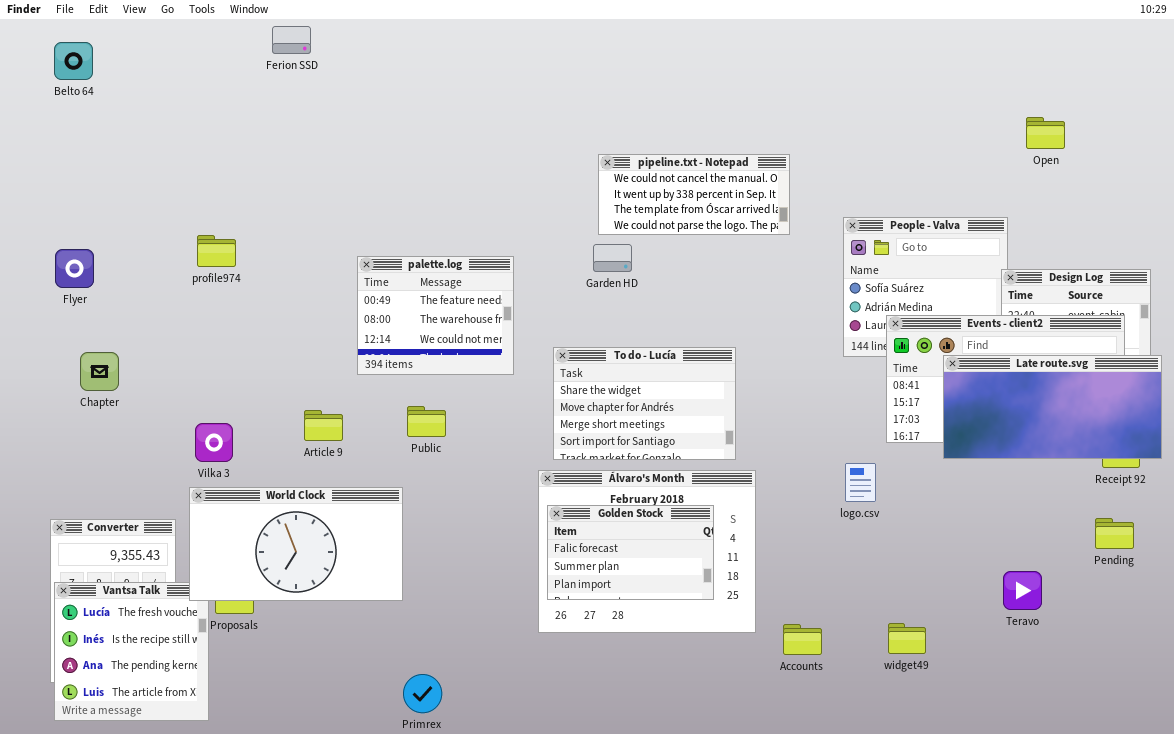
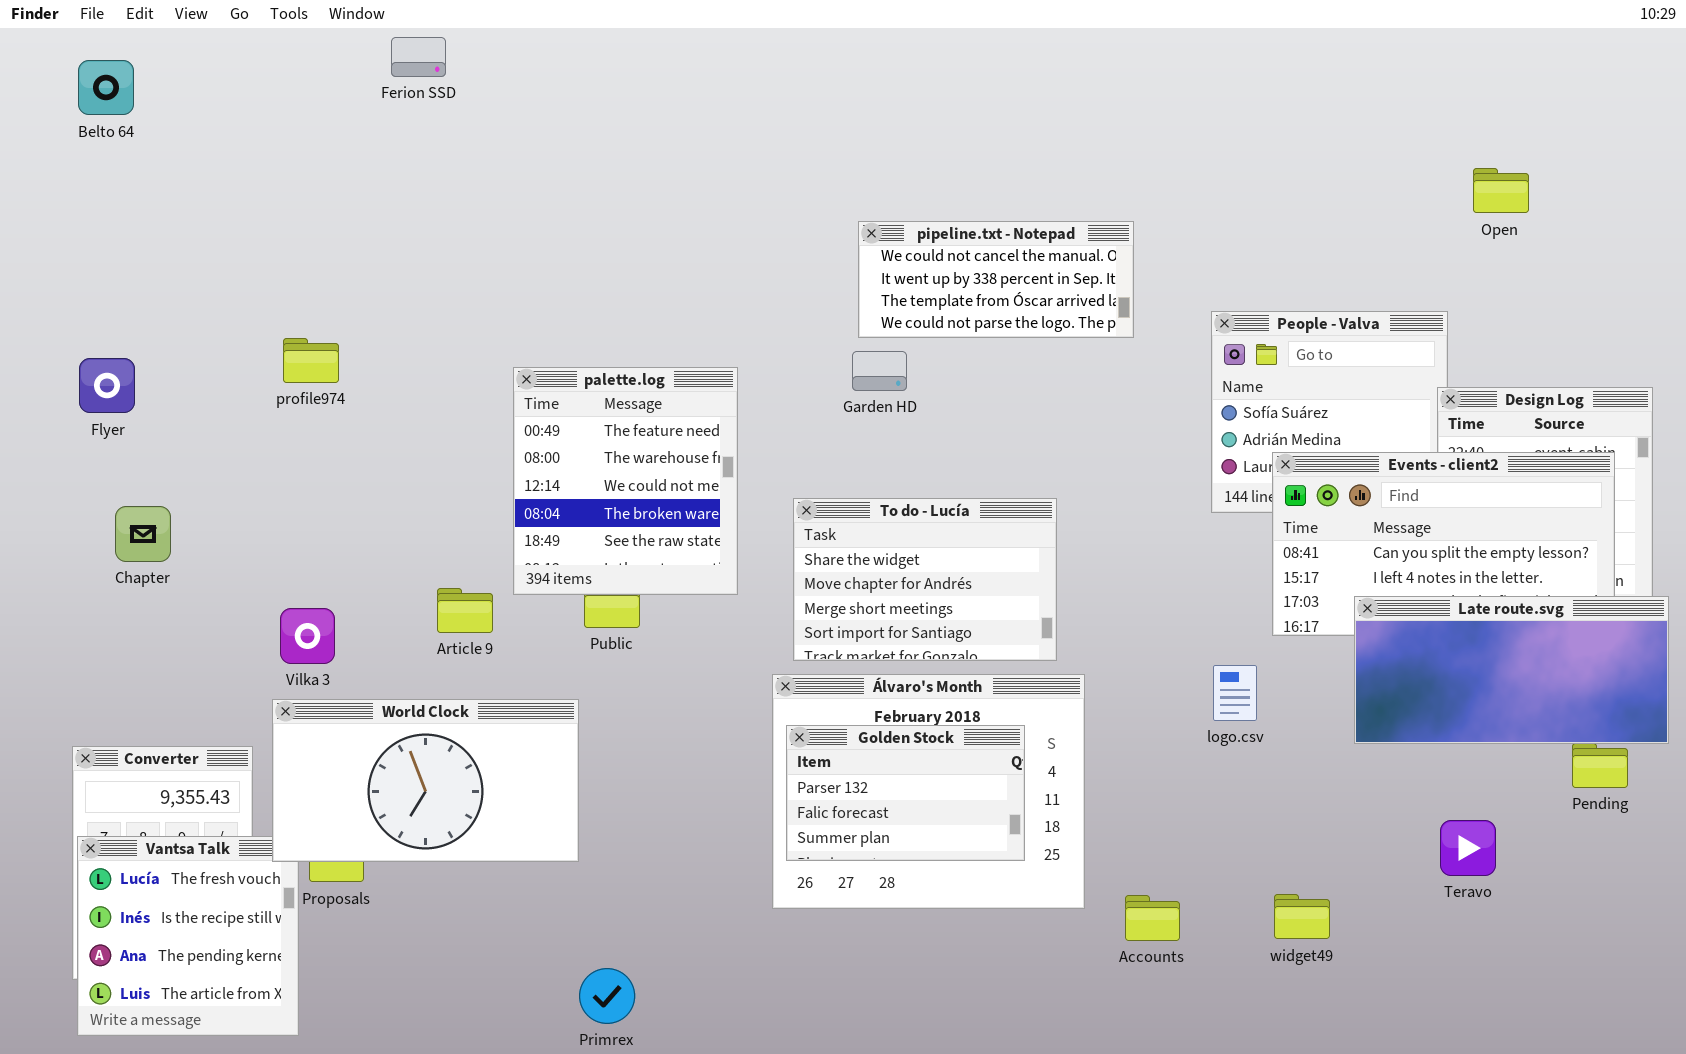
palette.log: [357,256,514,375] -> [513,367,738,595], resized
Late route.svg: [943,355,1162,459] -> [1354,596,1669,744], moved
Golden Stock: [547,505,714,600] -> [786,725,1025,861], scrolled up 1 row

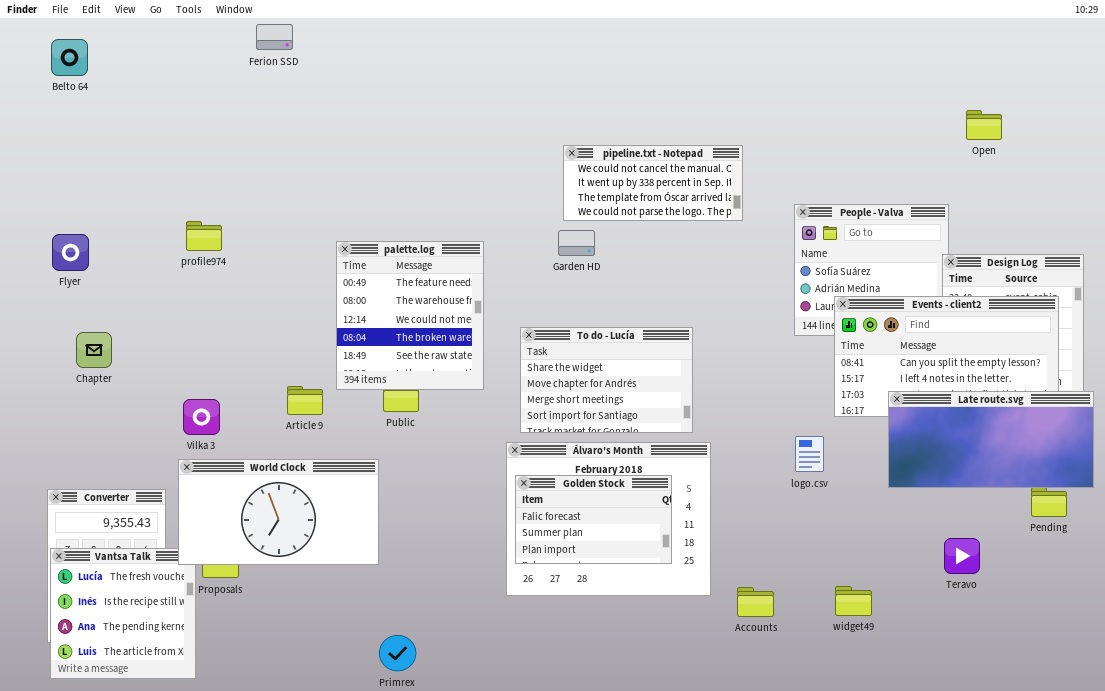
Golden Stock: [786,725,1025,861] -> [515,475,672,564], scrolled down 1 row

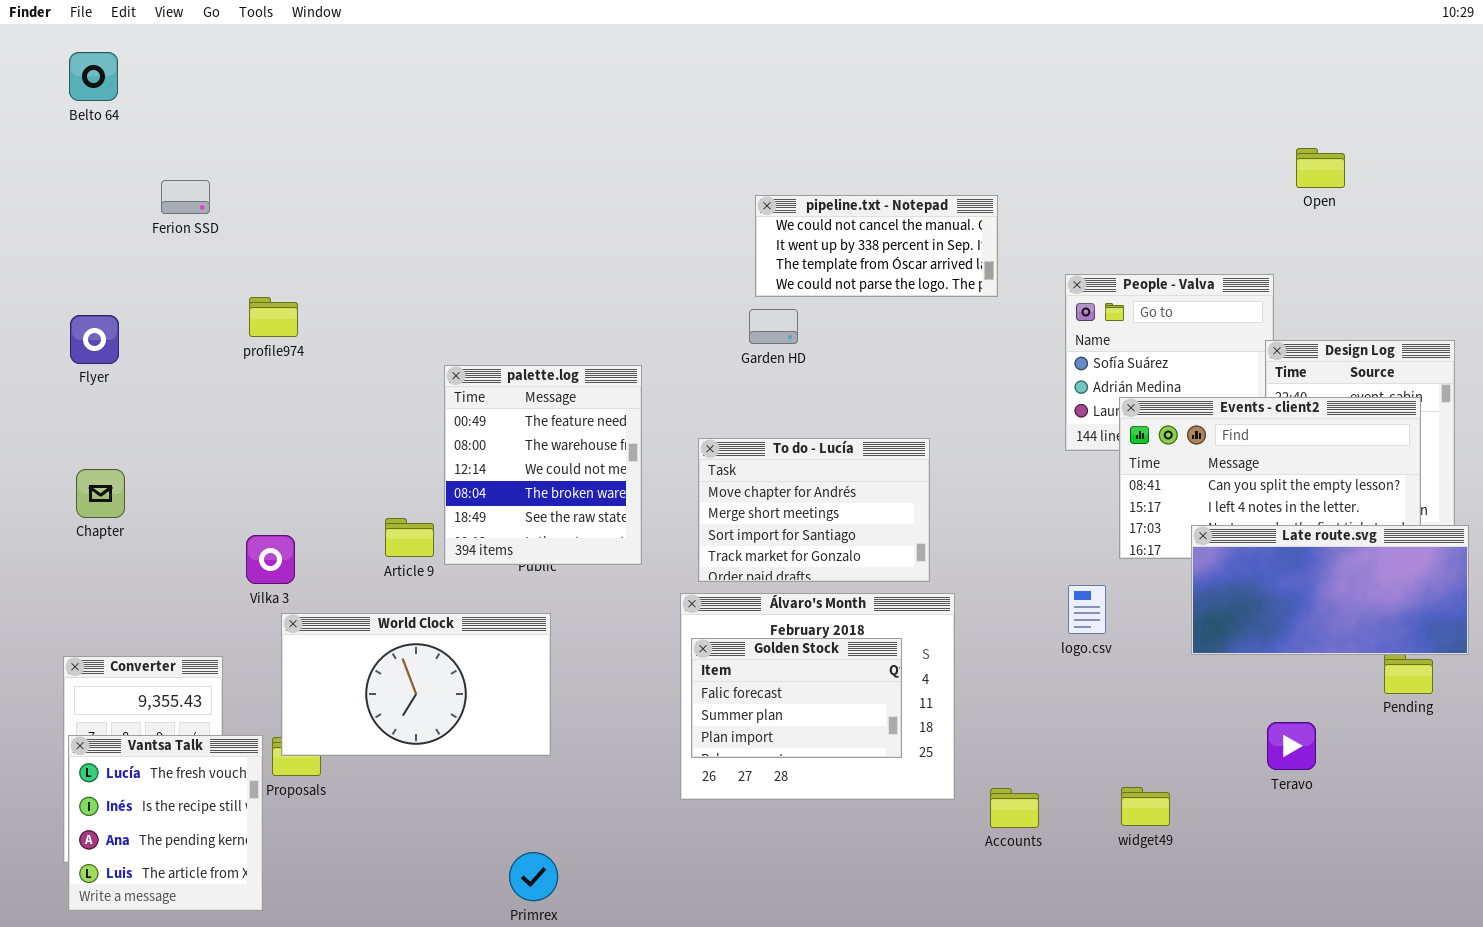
Ferion SSD: [256,24,293,50] -> [161,180,210,214], moved
palette.log: [336,241,484,390] -> [444,365,642,565], moved
To do - Lucía: [520,327,693,433] -> [698,438,930,582], scrolled down 1 row
Chapter: [76,332,112,368] -> [76,469,125,518], moved
World Clock: [178,459,379,565] -> [281,613,551,756], moved

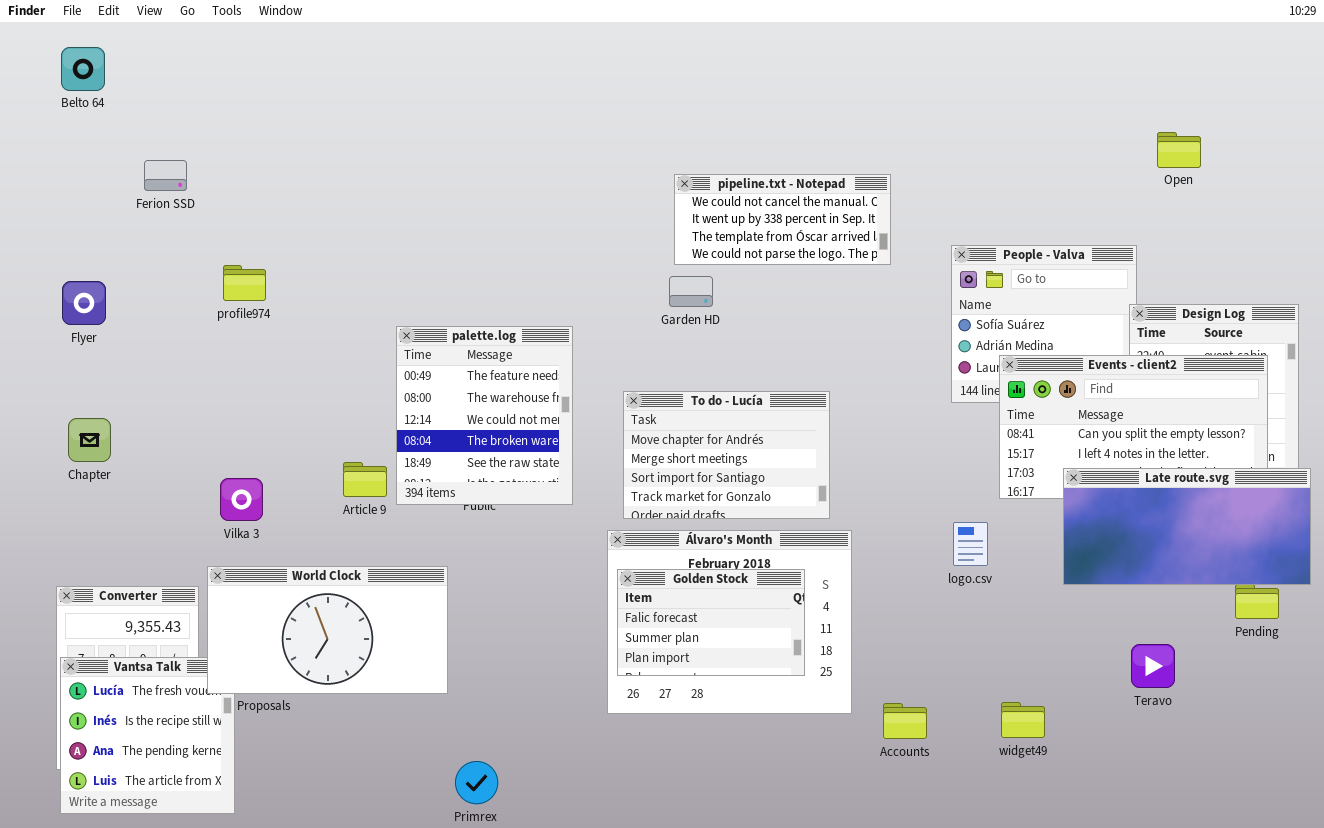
World Clock: [281,613,551,756] -> [207,566,448,694], moved

